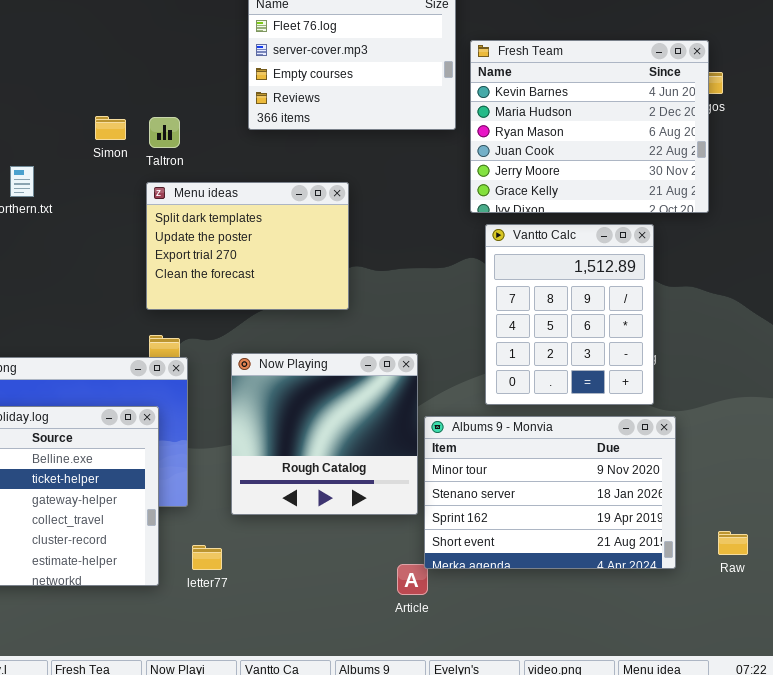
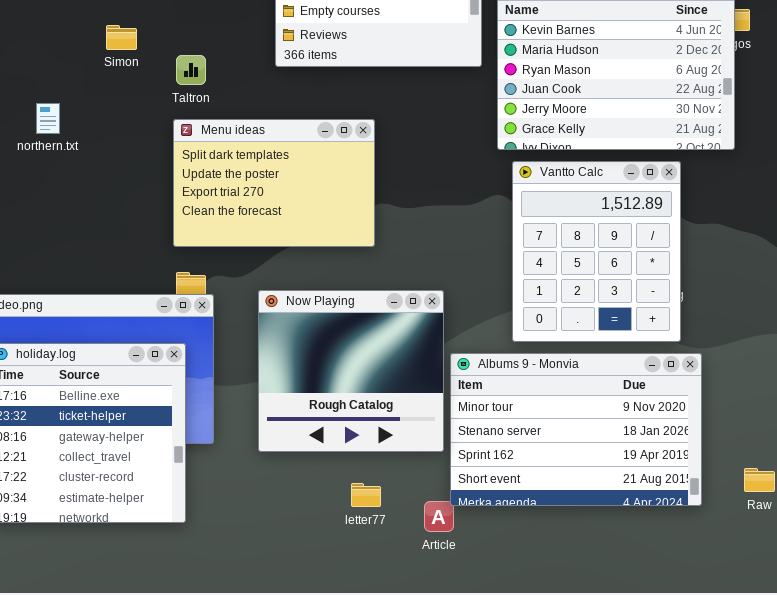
Simon: [95,116,126,140] -> [106,25,137,50], moved
letter77: [192,545,222,570] -> [351,483,381,507], moved

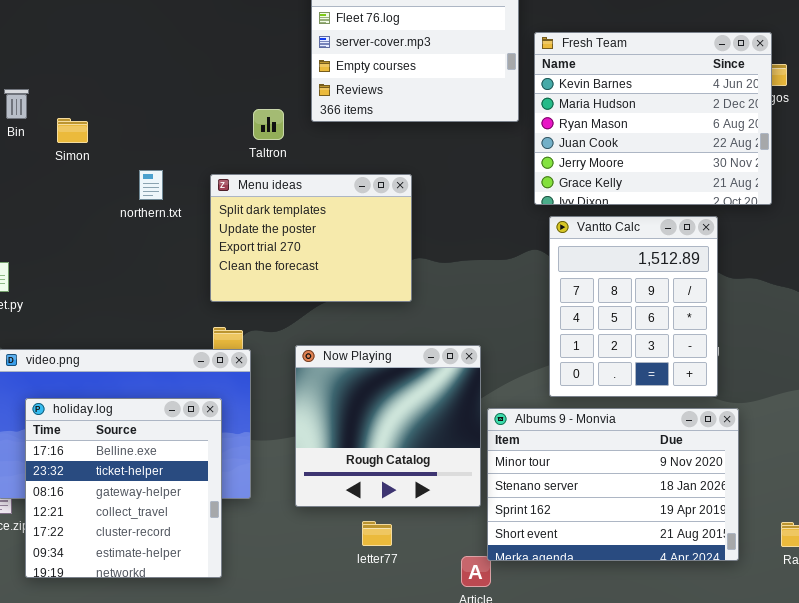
Simon: [106,25,137,50] -> [57,118,88,143], moved
Taltron: [176,55,206,85] -> [253,109,284,140], moved
northern.txt: [36,103,60,134] -> [139,170,163,200], moved
letter77: [351,483,381,507] -> [362,521,392,546], moved

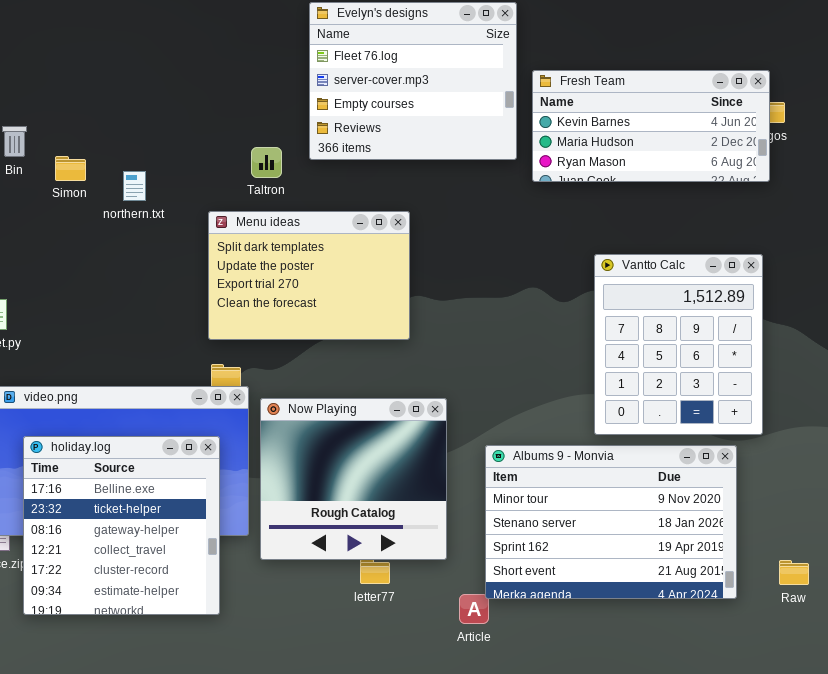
Fresh Team: [534,32,772,205] -> [532,70,770,182], resized
northern.txt: [139,170,163,200] -> [123,171,146,201], moved
Vantto Calc: [549,216,718,397] -> [594,254,763,435], moved
Now Playing: [295,345,481,507] -> [260,398,447,560], moved

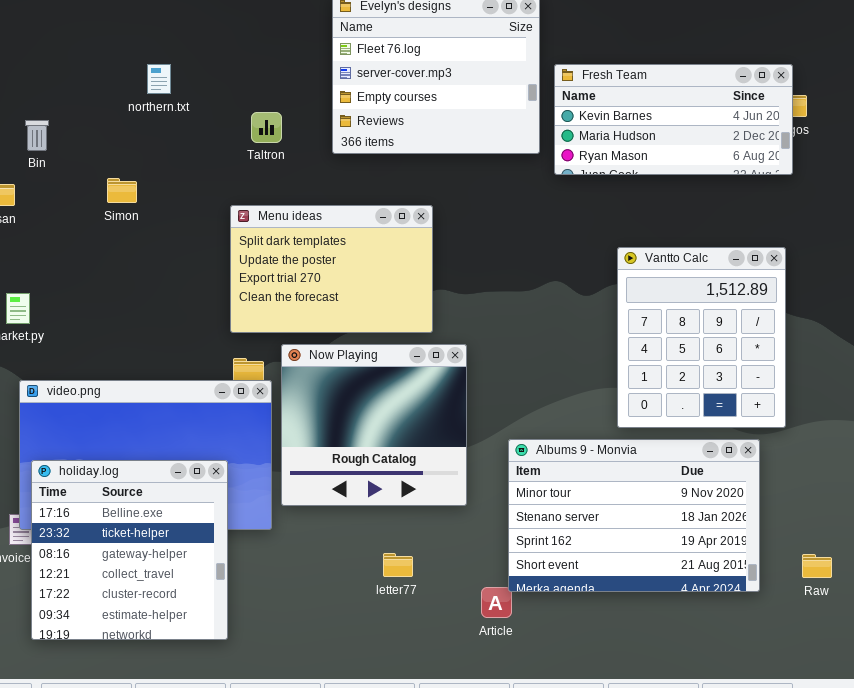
Taltron: [251,147,282,178] -> [251,112,282,143], moved
Simon: [55,156,86,181] -> [107,178,137,203], moved
northern.txt: [123,171,146,201] -> [147,64,171,94], moved
Now Playing: [260,398,447,560] -> [281,344,467,506], moved
holiday.log: [23,436,220,615] -> [31,460,228,640], moved

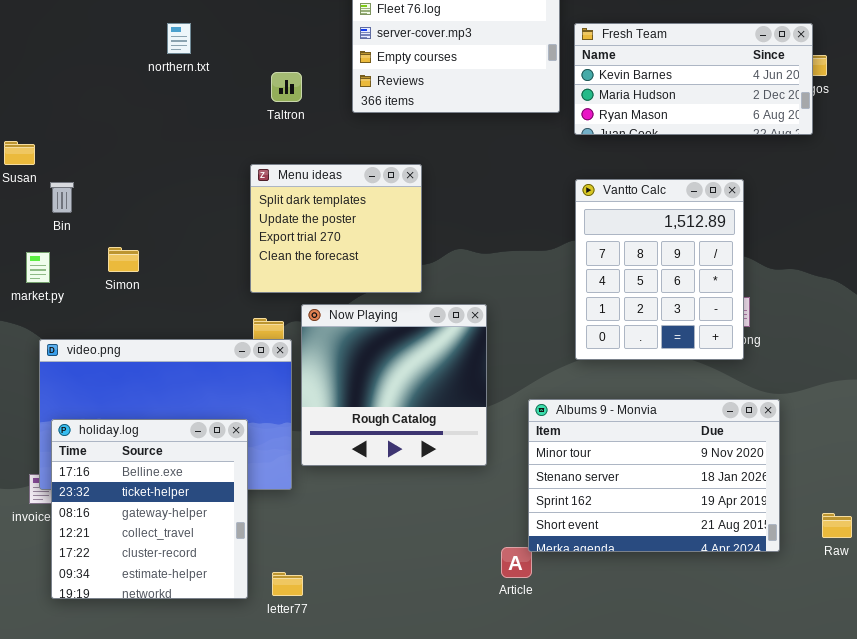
Bin: [25,120,49,151] -> [50,182,74,213], moved
Simon: [107,178,137,203] -> [108,247,139,272], moved
Menu ideas: [230,205,433,333] -> [250,164,422,293], resized
Vantto Calc: [617,247,786,428] -> [575,179,744,360], moved
letter77: [383,553,413,577] -> [272,572,303,596], moved

